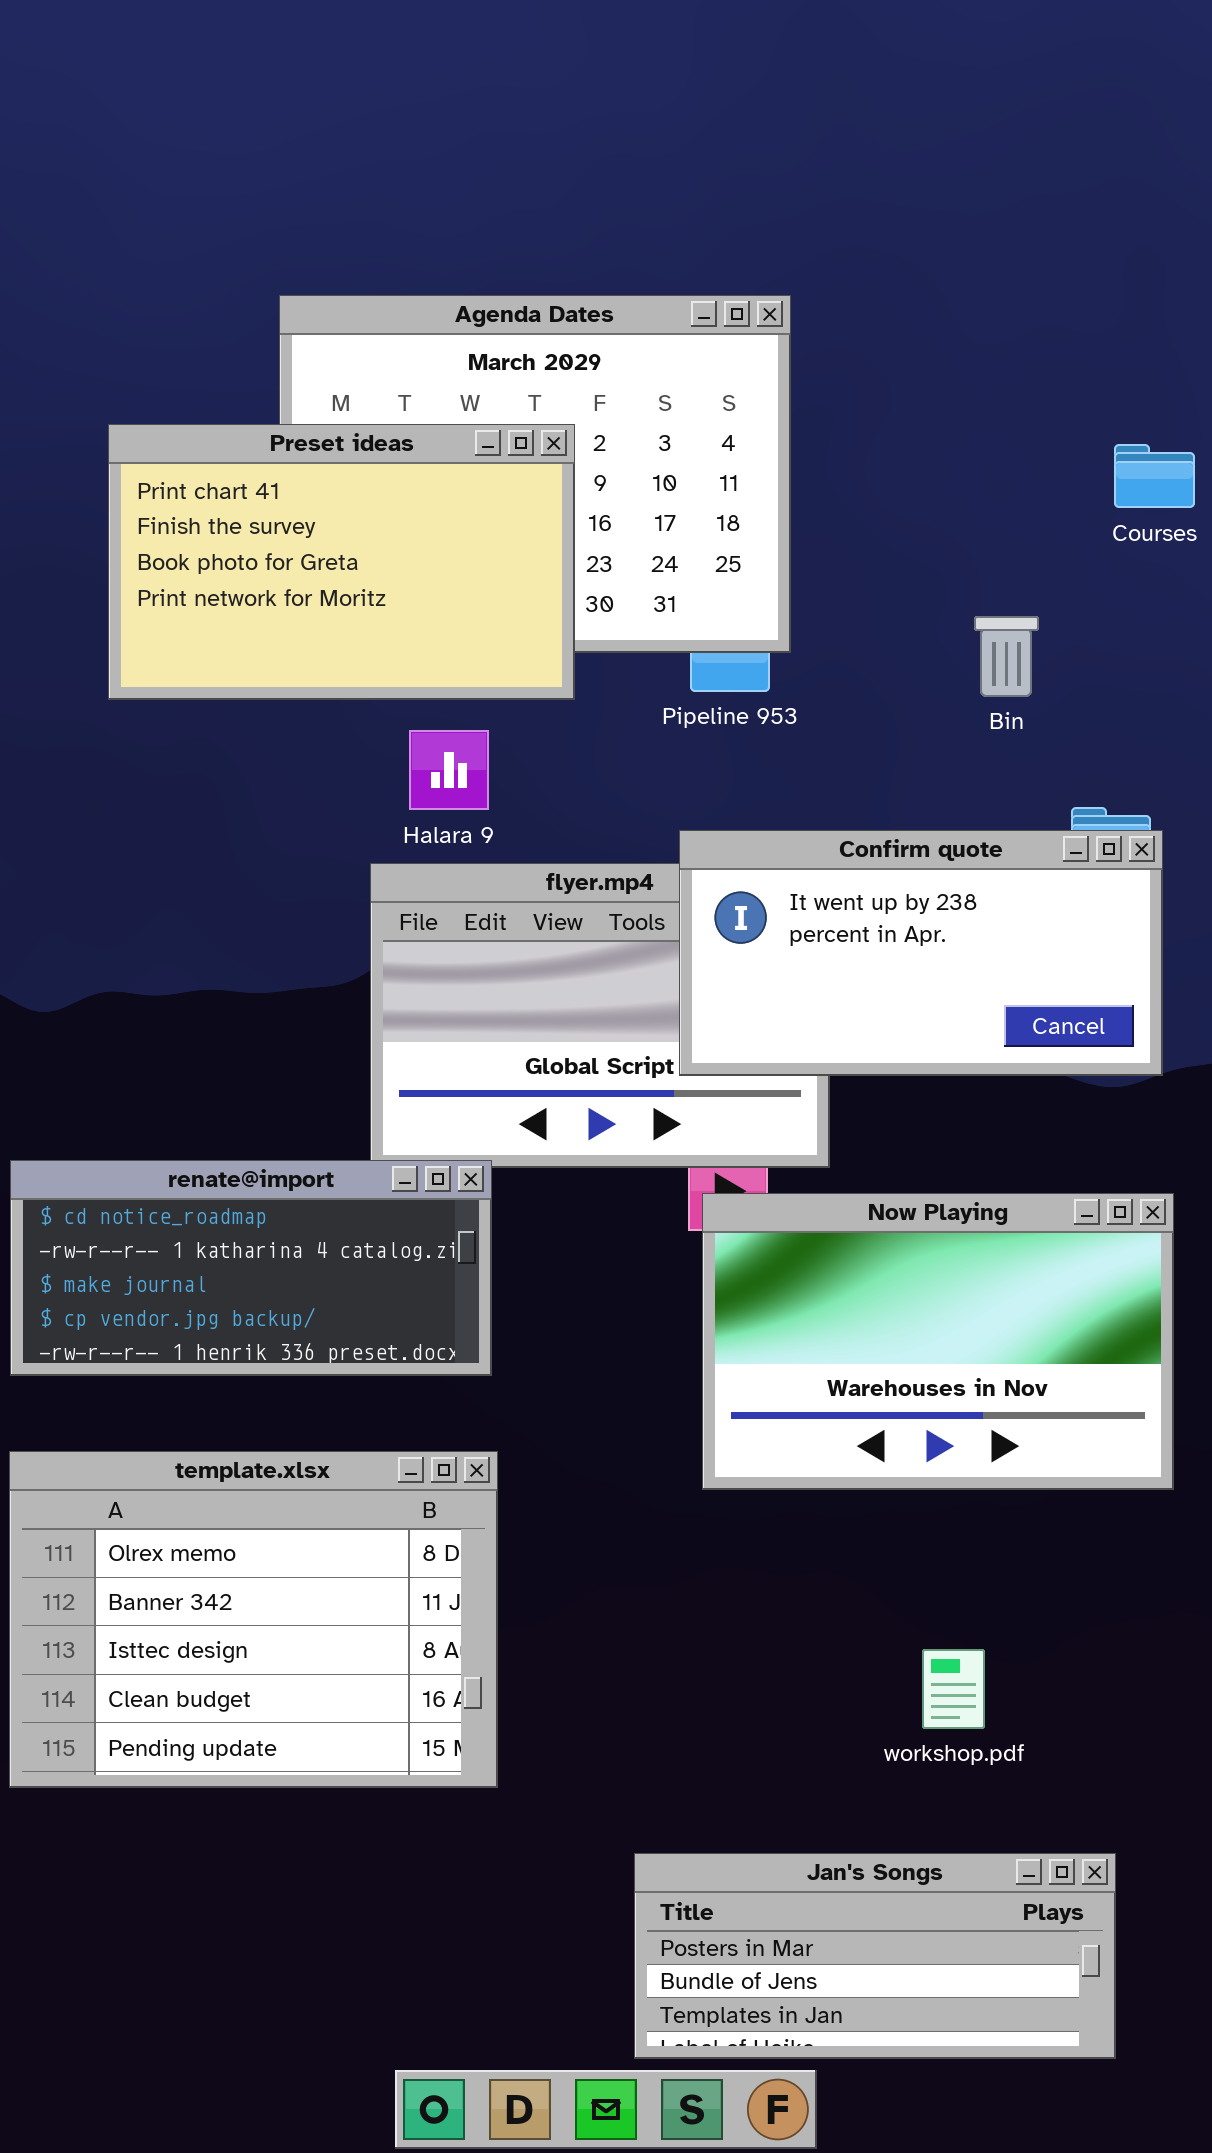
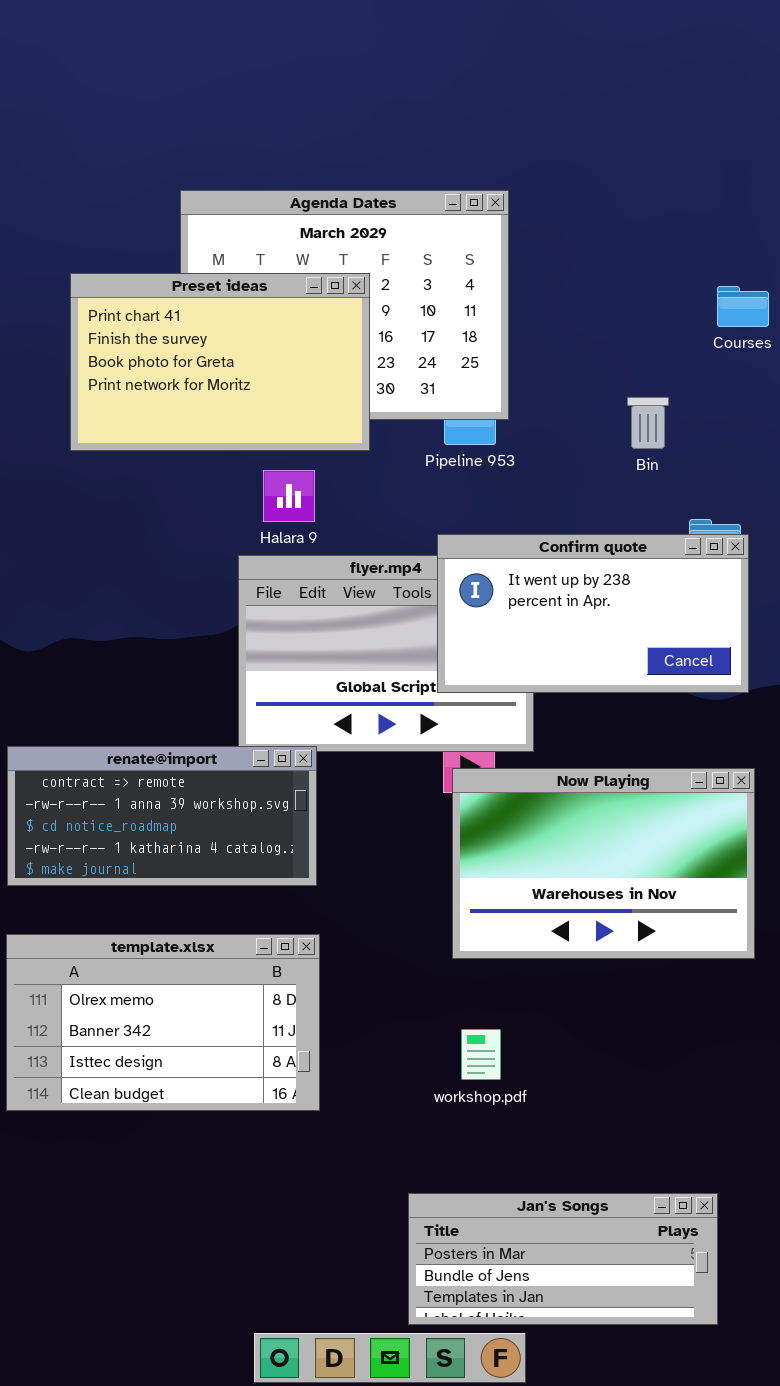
renate@import: [10,1160,492,1376] -> [7,746,317,886], scrolled up 2 rows
template.xlsx: [9,1451,498,1788] -> [6,934,320,1111], resized
workshop.pdf: [922,1649,985,1729] -> [461,1029,501,1080], moved

